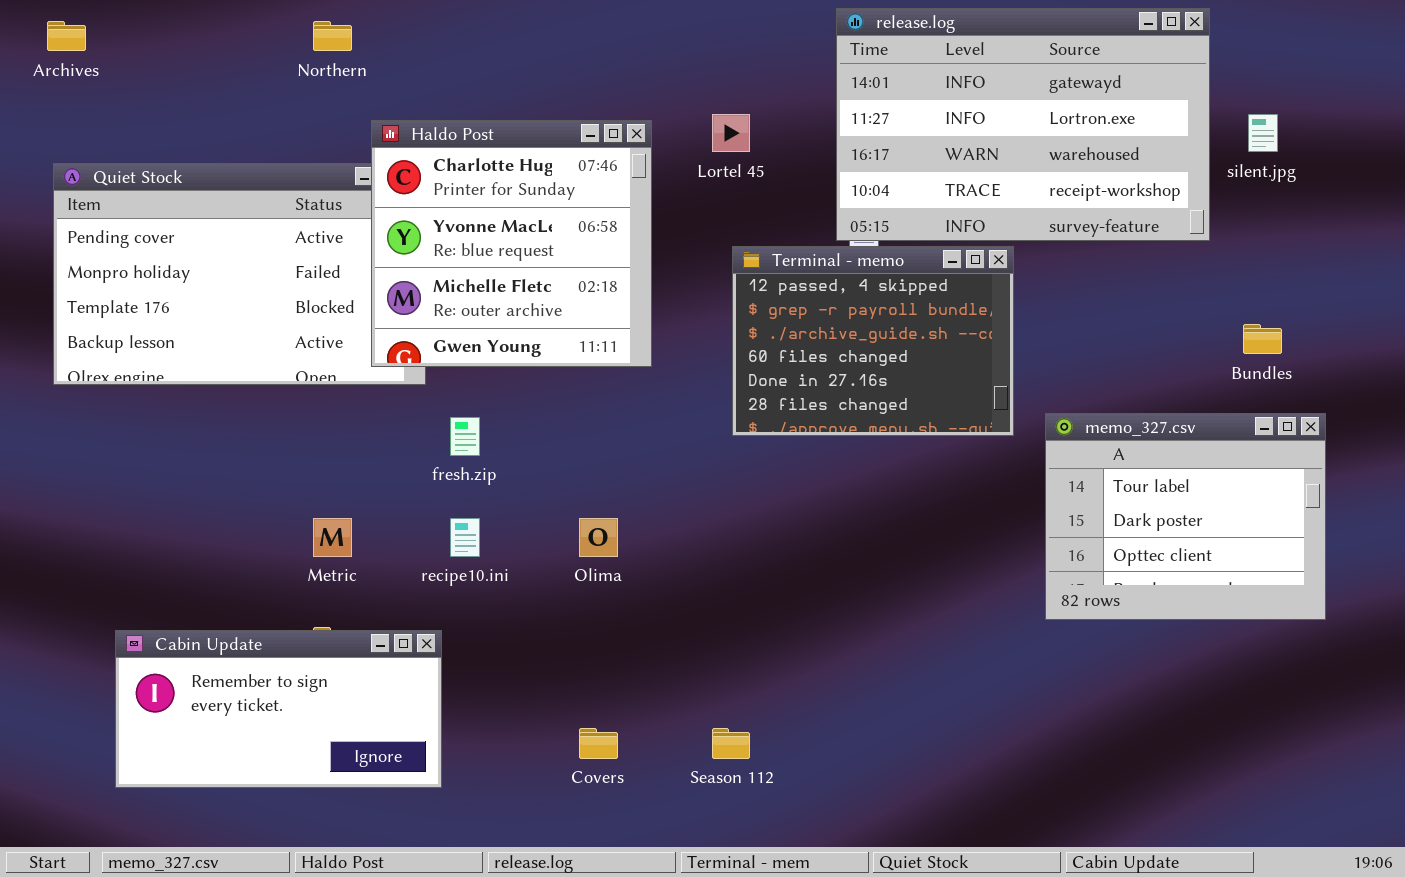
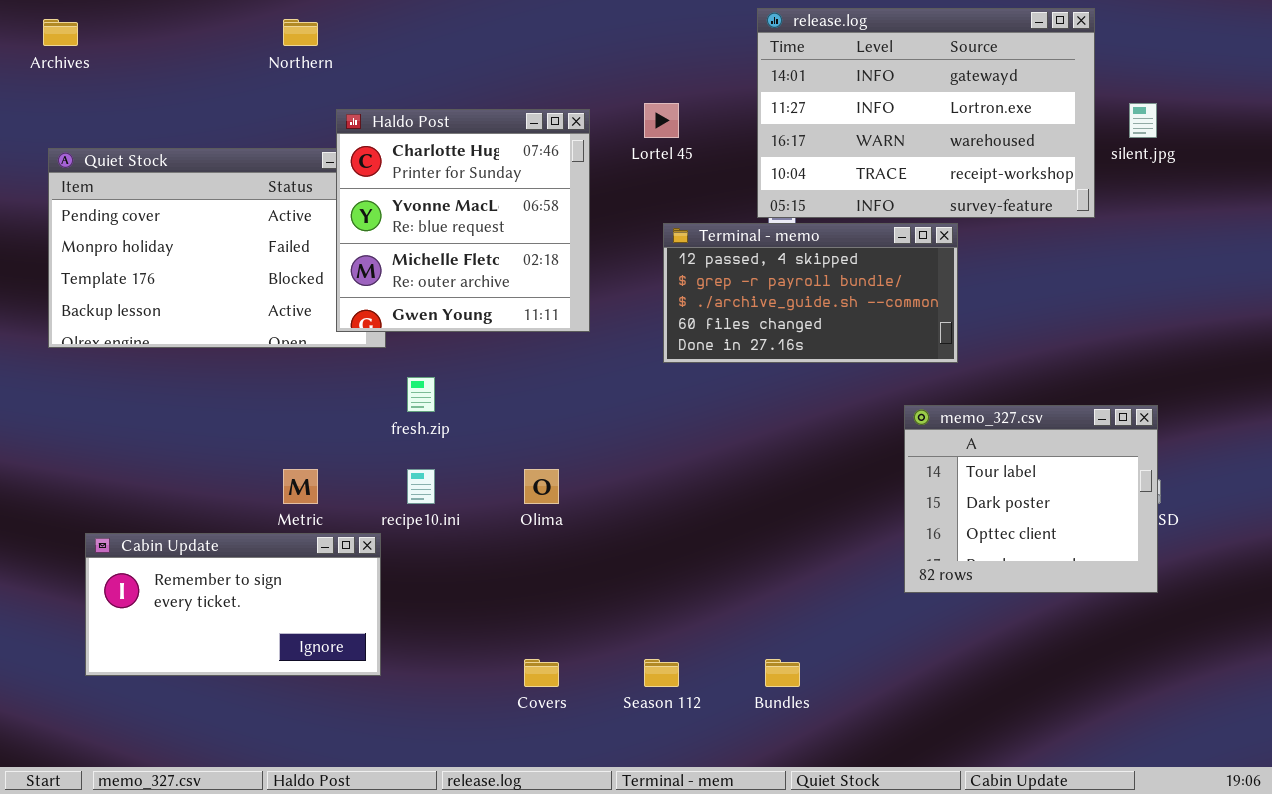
Terminal - memo: [732,246,1014,436] -> [663,223,958,363], resized
Bundles: [1243,324,1282,354] -> [765,659,800,687], moved
memo_327.csv: [1045,413,1326,620] -> [904,405,1158,593], moved
Cabin Update: [115,630,442,788] -> [85,533,381,676], moved

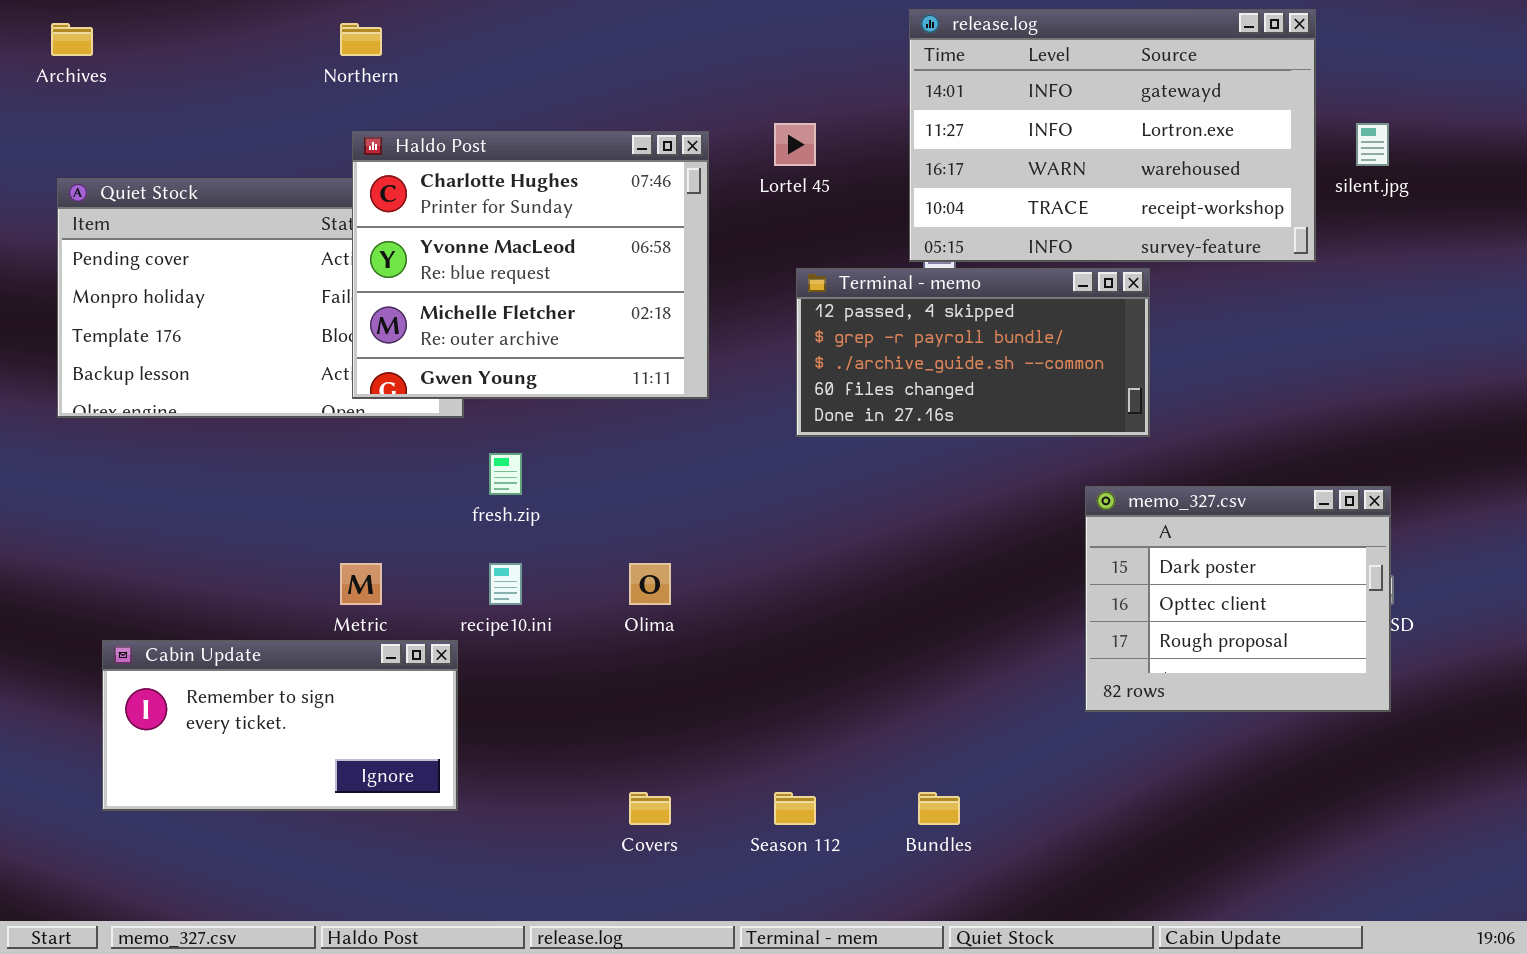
Haldo Post: [336,109,590,332] -> [352,131,709,399], resized
memo_327.csv: [904,405,1158,593] -> [1085,486,1391,712], scrolled down 1 row

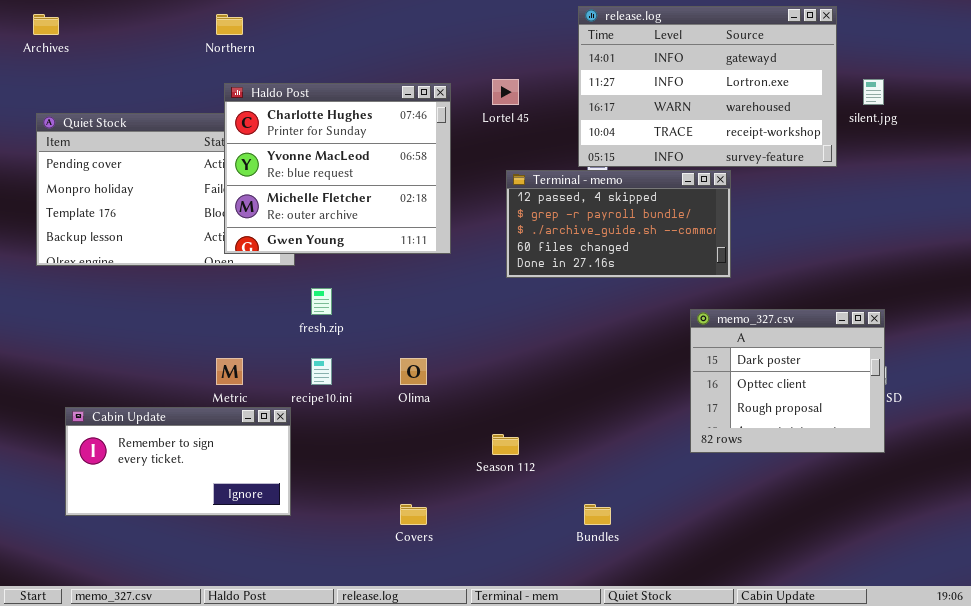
Season 112: [774,792,816,825] -> [492,434,519,455], moved

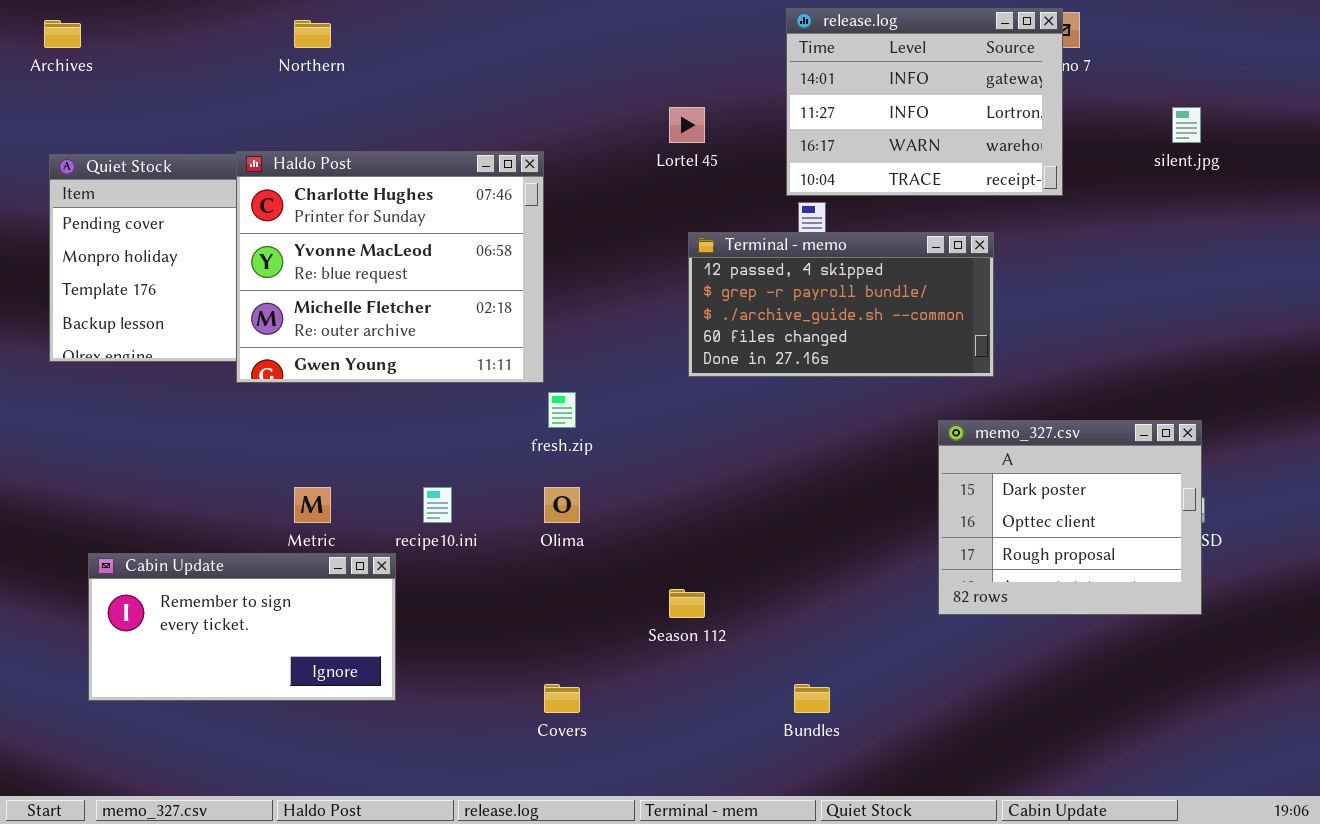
release.log: [578,6,837,167] -> [786,8,1063,196], resized
Haldo Post: [224,83,451,254] -> [236,151,544,383], moved
fresh.zip: [311,288,332,315] -> [548,392,576,428], moved

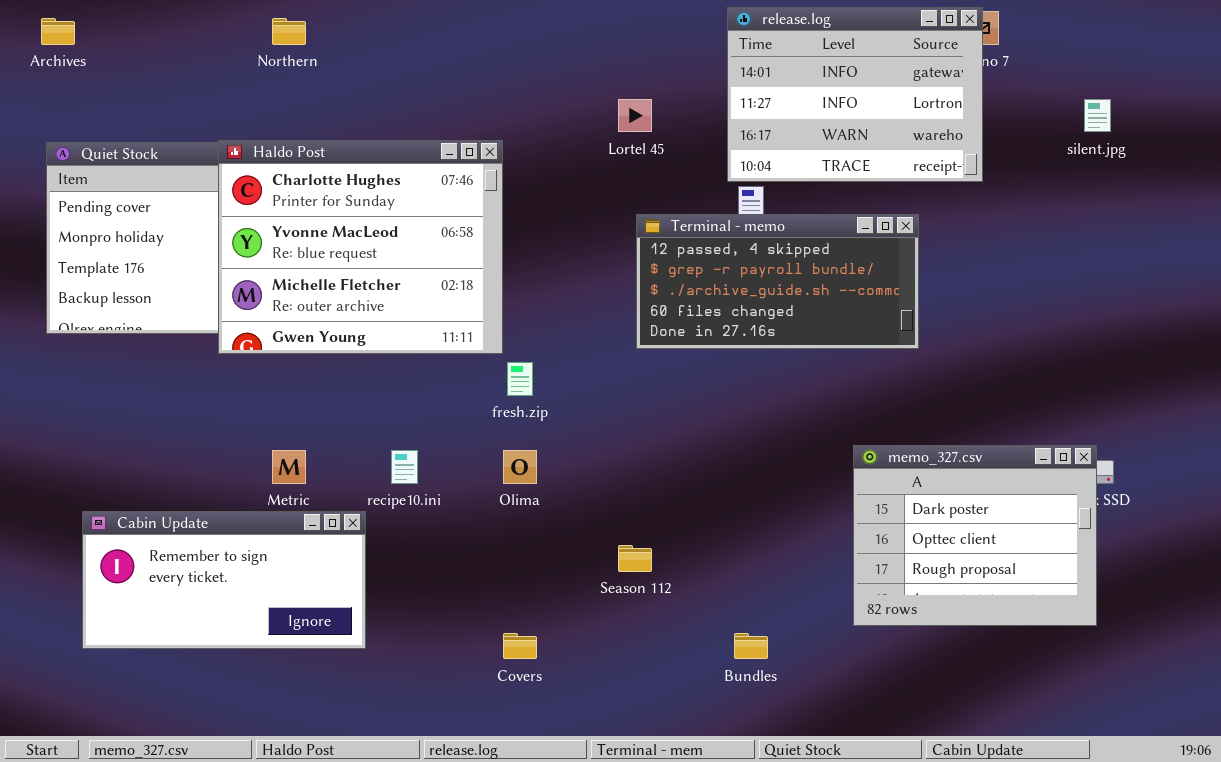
memo_327.csv: [938,420,1202,615] -> [853,445,1097,626], moved

